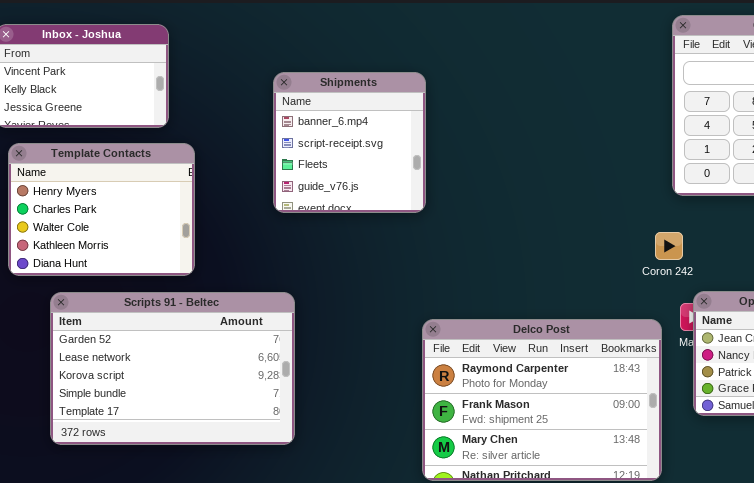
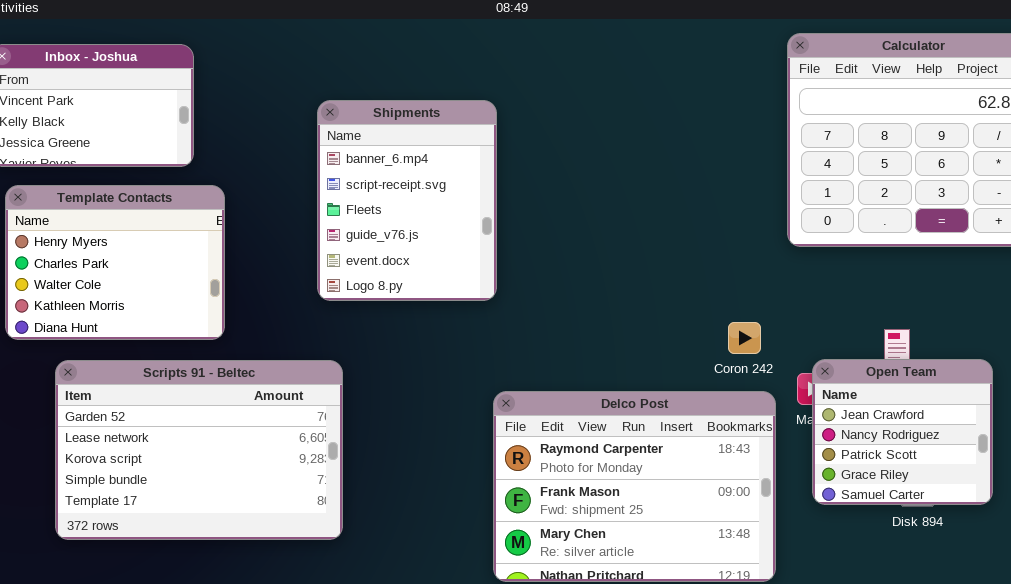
Shipments: [273,72,426,213] -> [317,100,497,301], resized
Coron 242: [655,232,683,260] -> [728,322,761,354], moved

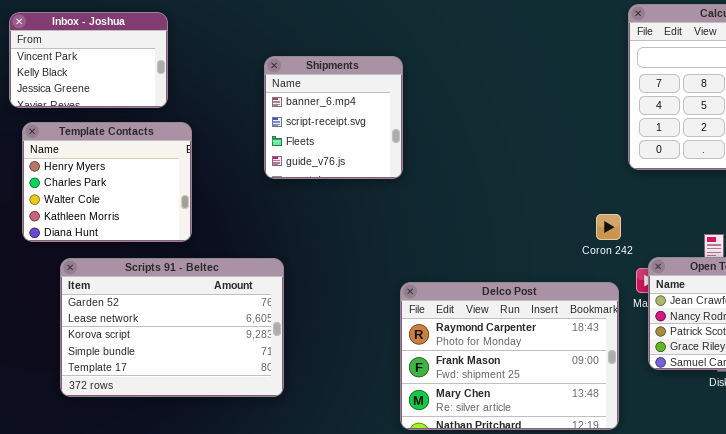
Shipments: [317,100,497,301] -> [264,56,403,179], resized
Coron 242: [728,322,761,354] -> [596,214,621,240], moved

